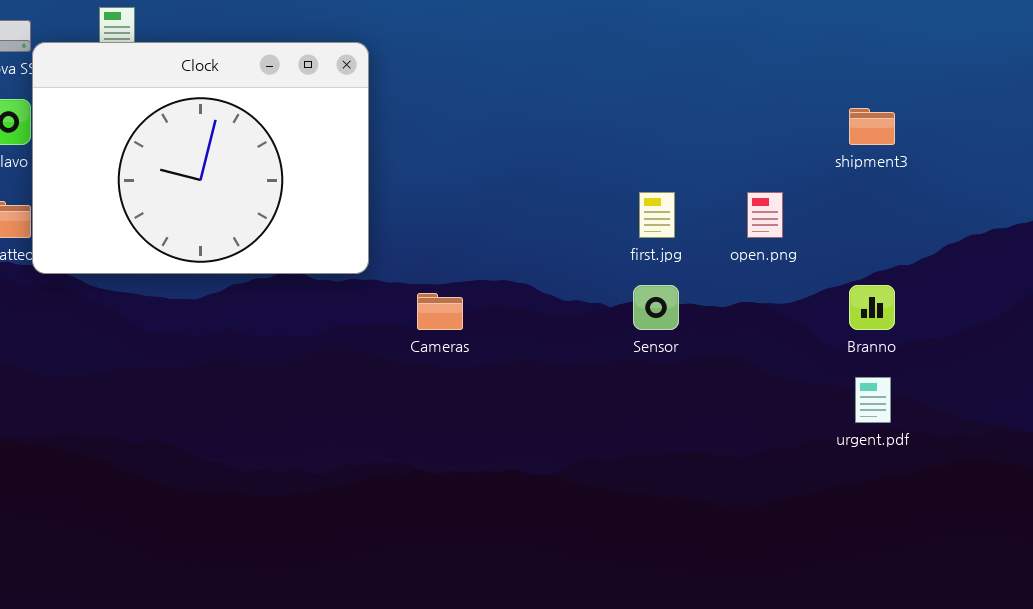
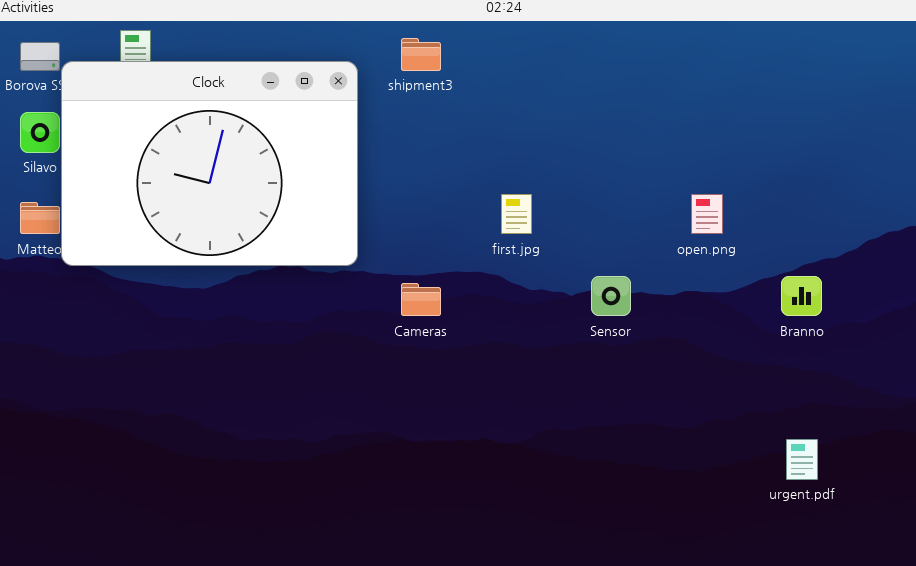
shipment3: [849,108,895,145] -> [401,38,441,71], moved
first.jpg: [639,192,675,238] -> [501,194,532,234], moved
urgent.pdf: [855,377,891,423] -> [786,439,818,480], moved

